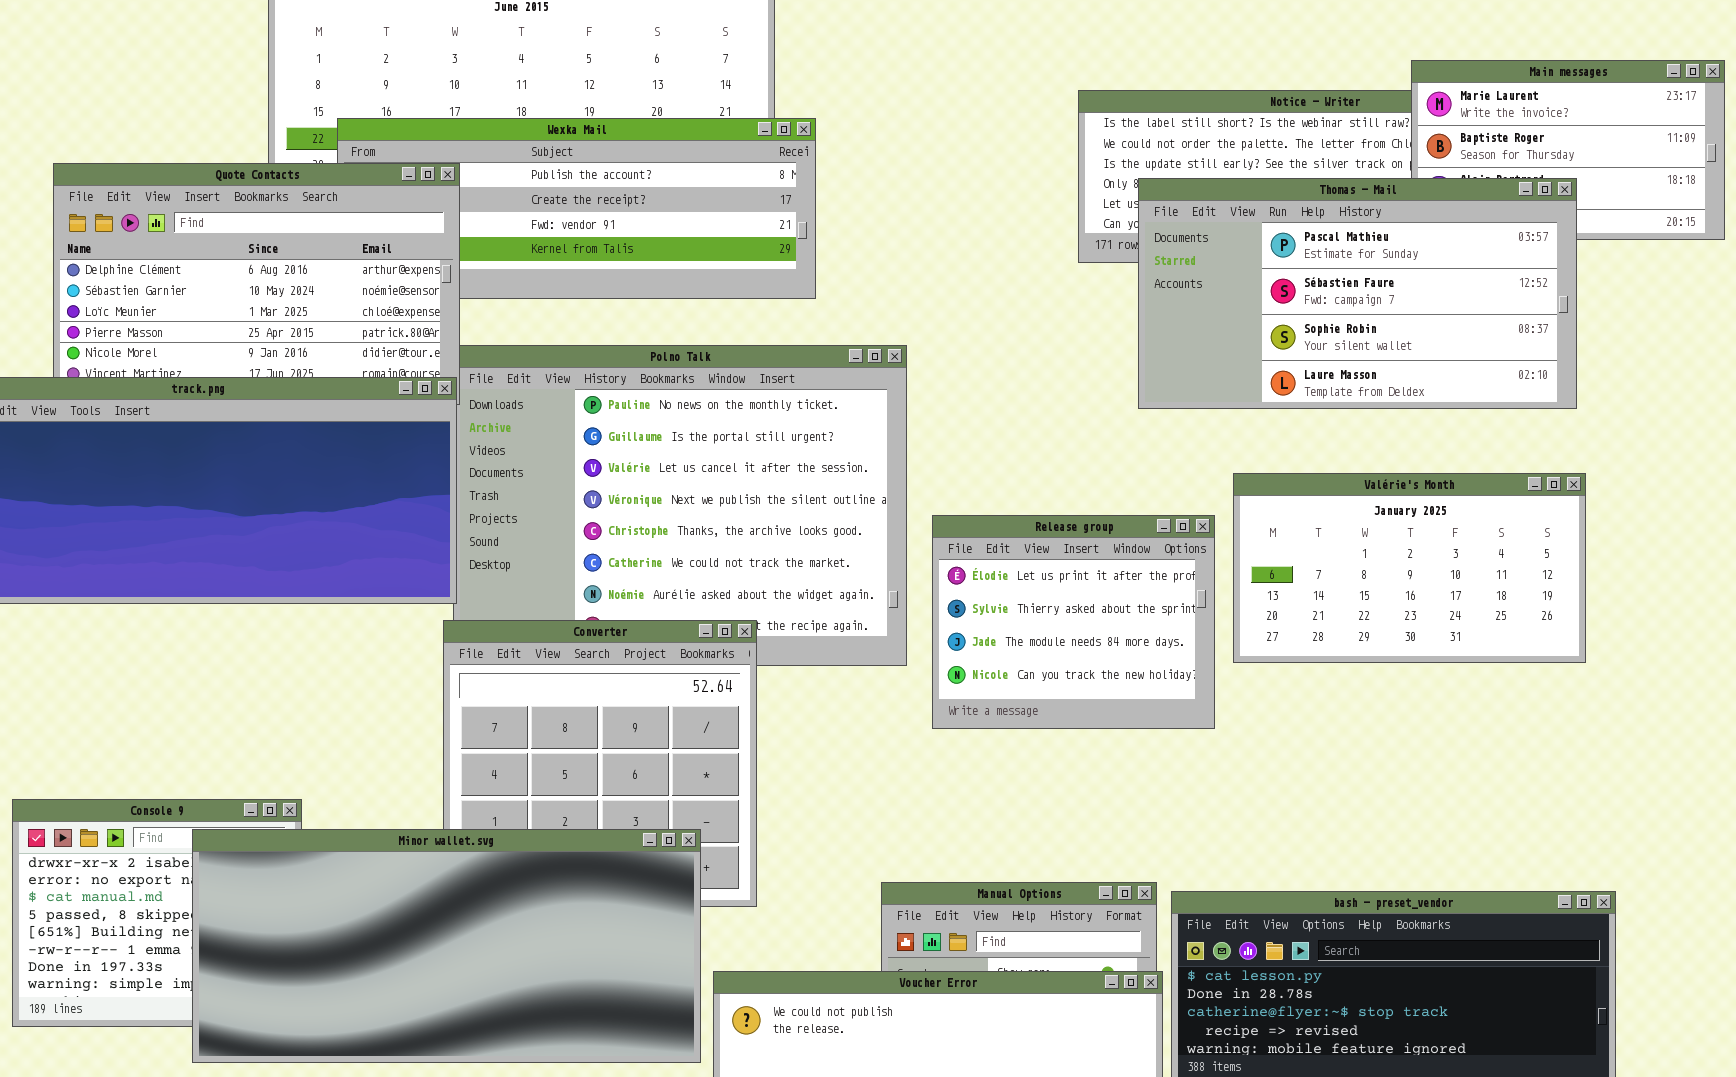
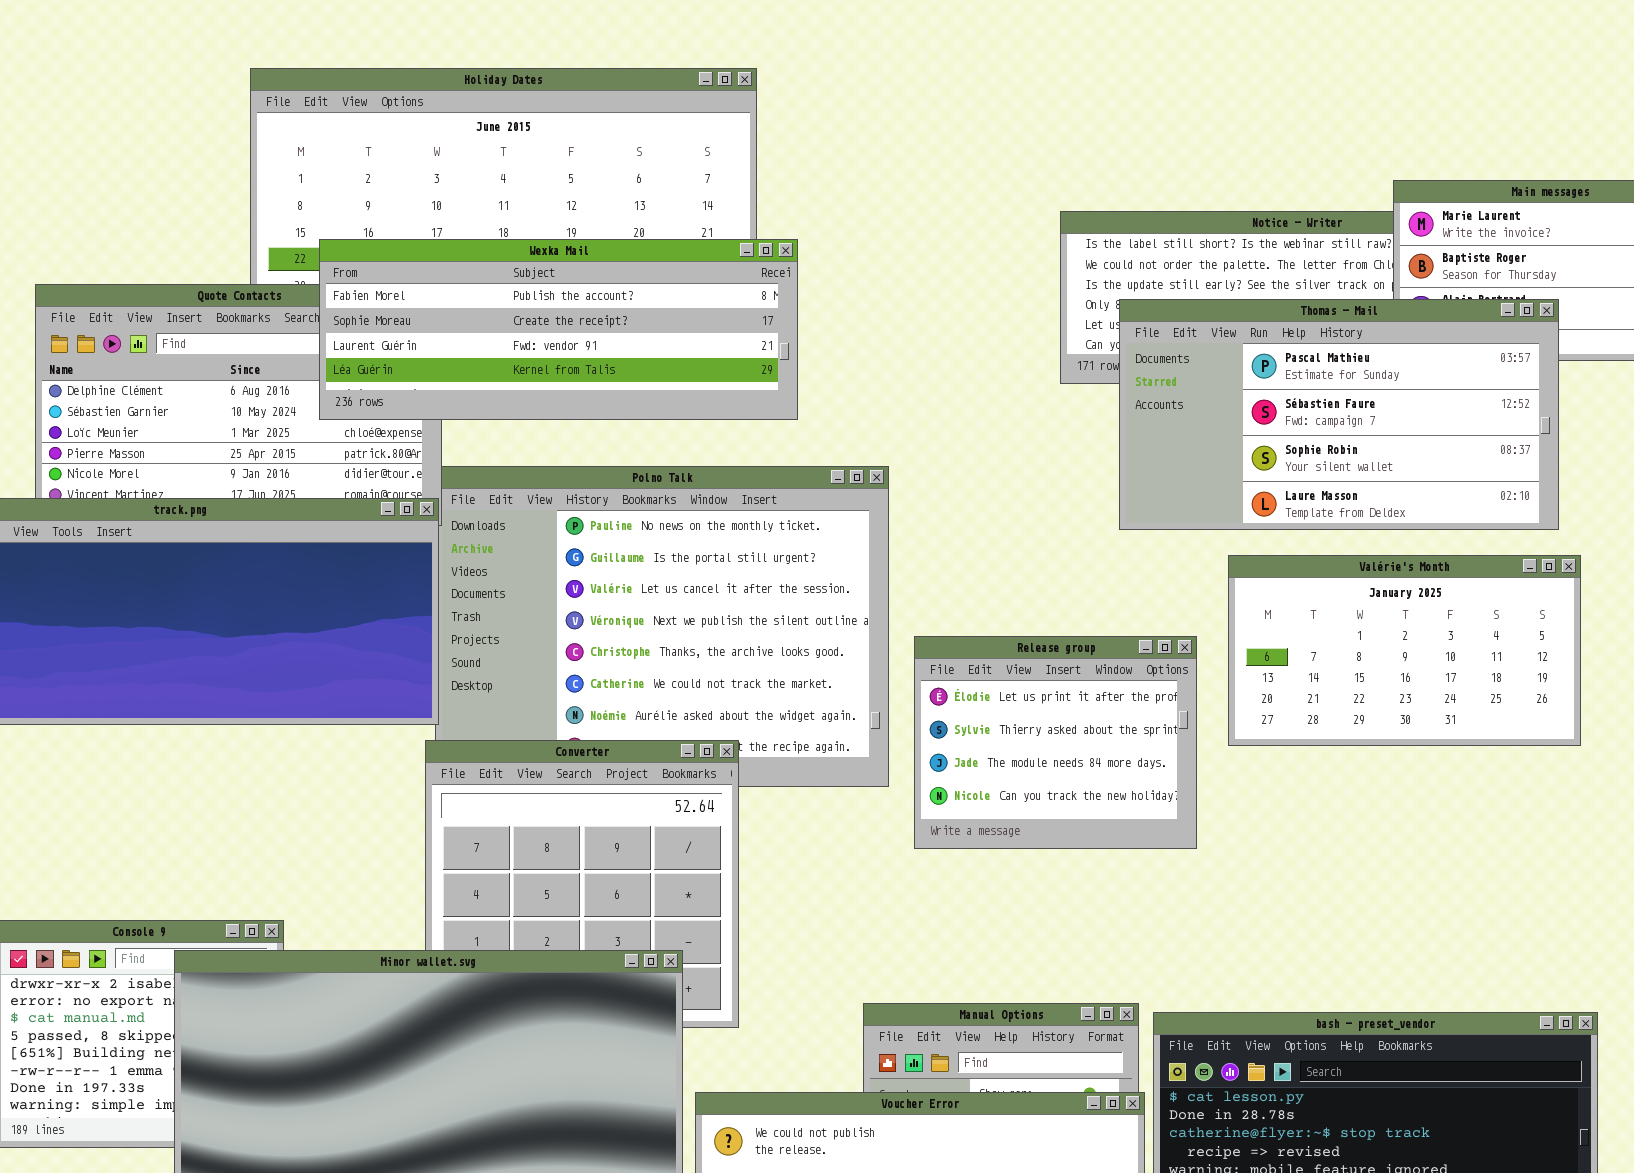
Wexka Mail: [337,118,816,299] -> [319,239,798,420], raised
Valérie's Month: [1233,473,1586,663] -> [1228,555,1581,746], moved

